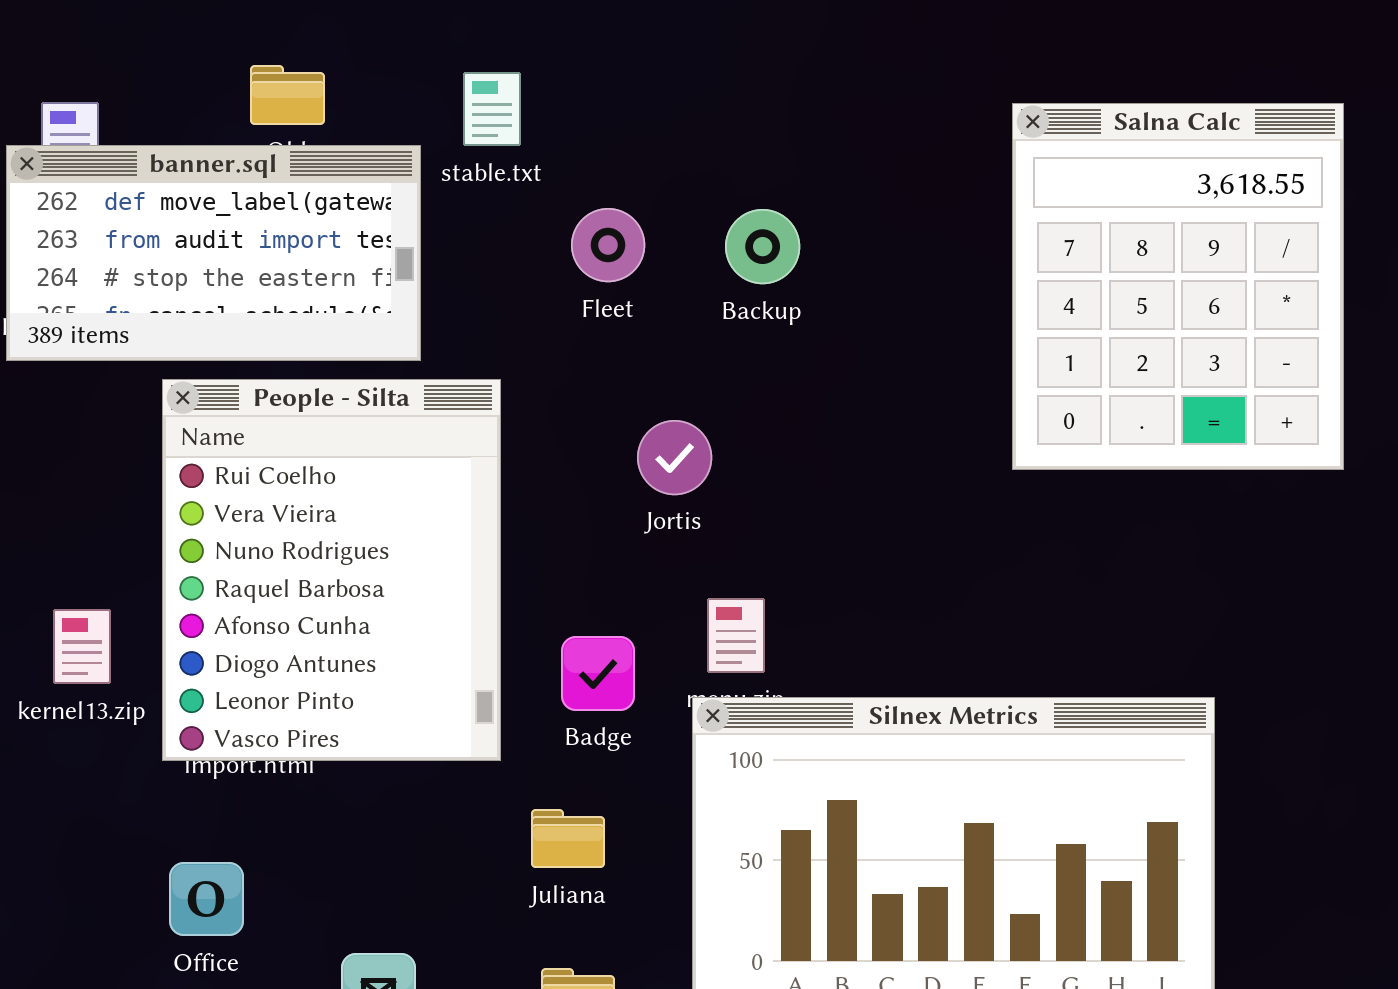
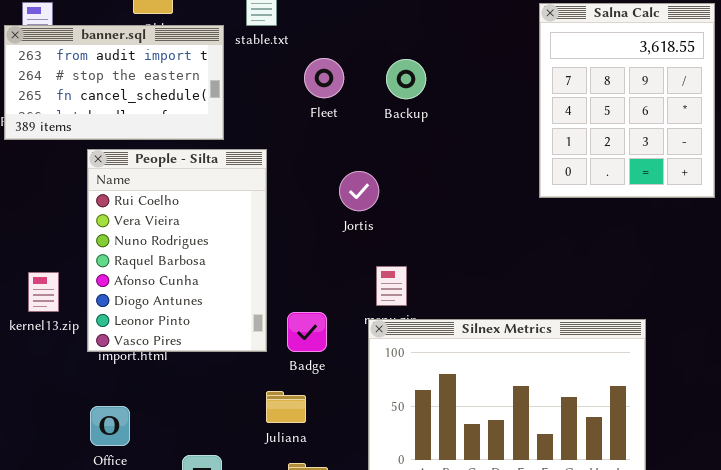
banner.sql: [6,145,421,361] -> [4,25,224,140], scrolled down 1 row
Badge: [561,636,635,711] -> [287,312,327,352], moved
Juliana: [531,809,605,868] -> [266,391,306,423], moved

